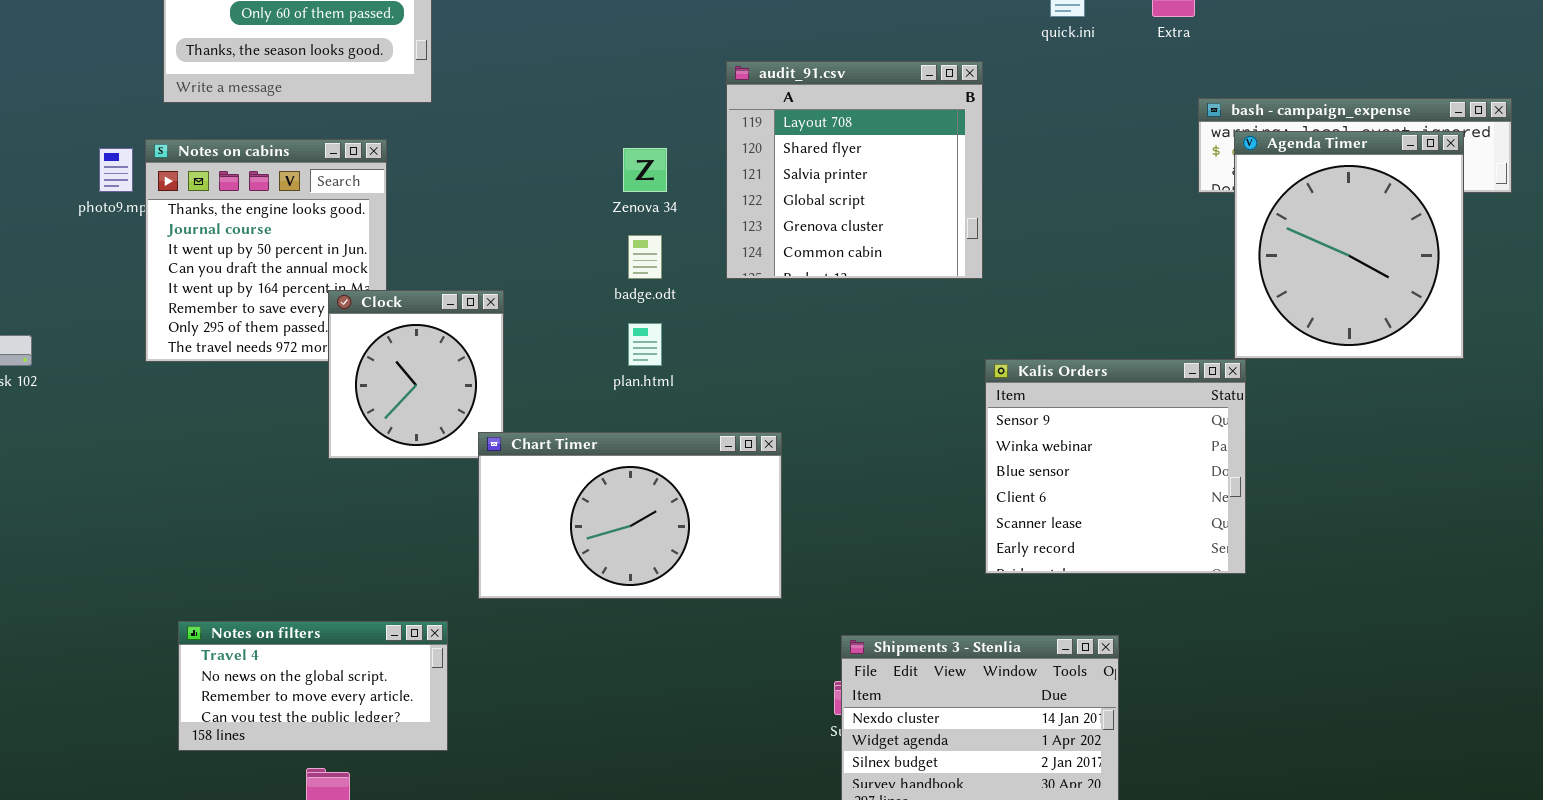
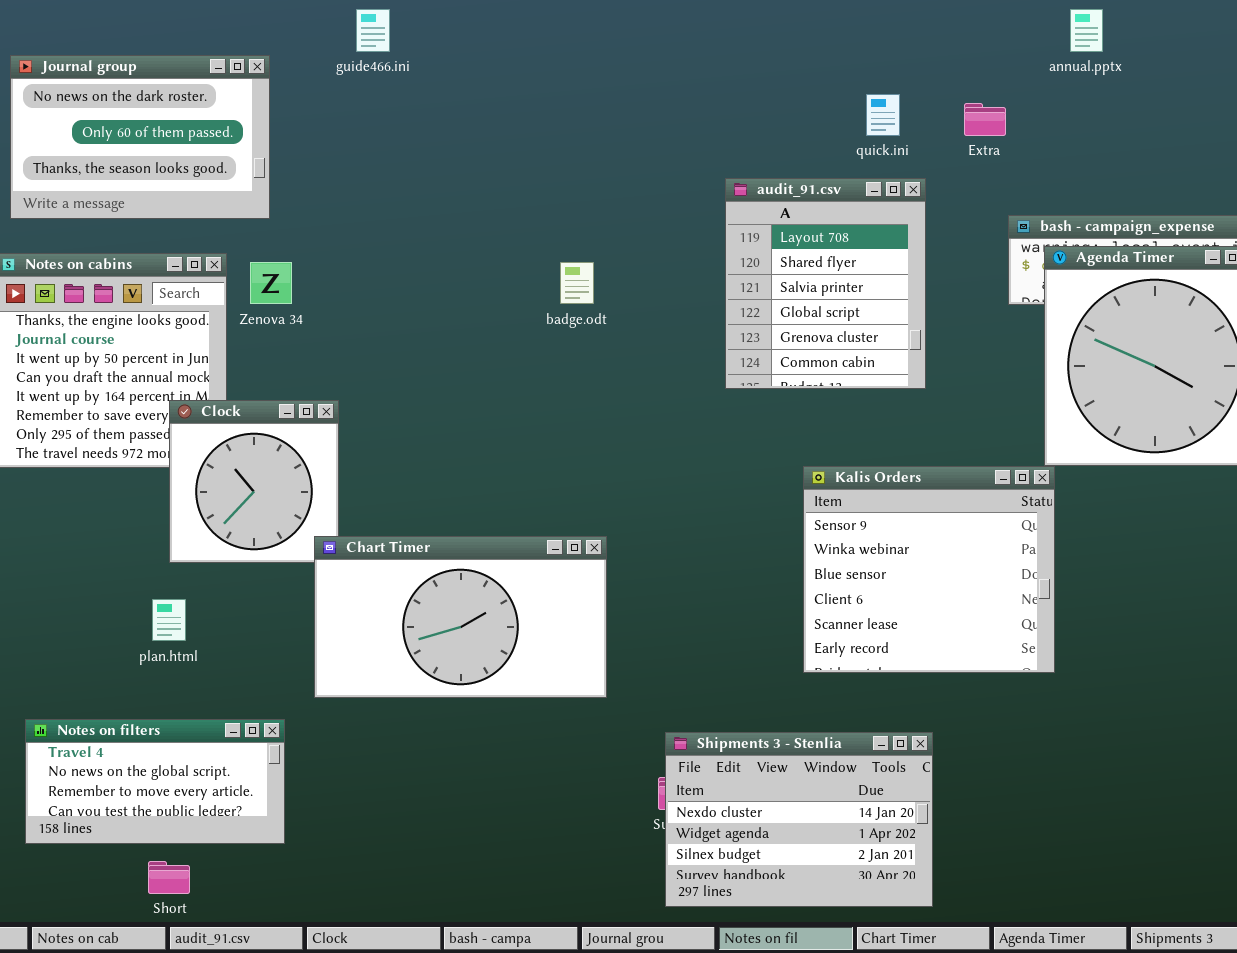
audit_91.csv: [726,61,983,279] -> [725,178,926,389], moved, resized
Zenova 34: [623,148,667,192] -> [250,262,292,304], moved
badge.odt: [628,235,662,279] -> [560,262,594,304], moved
plan.html: [628,323,662,366] -> [152,599,186,641], moved

